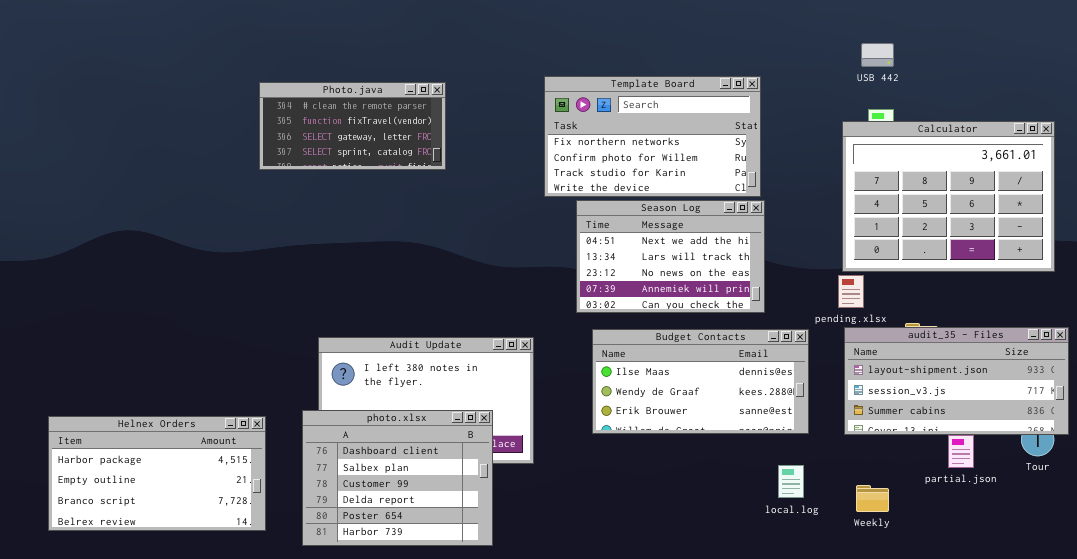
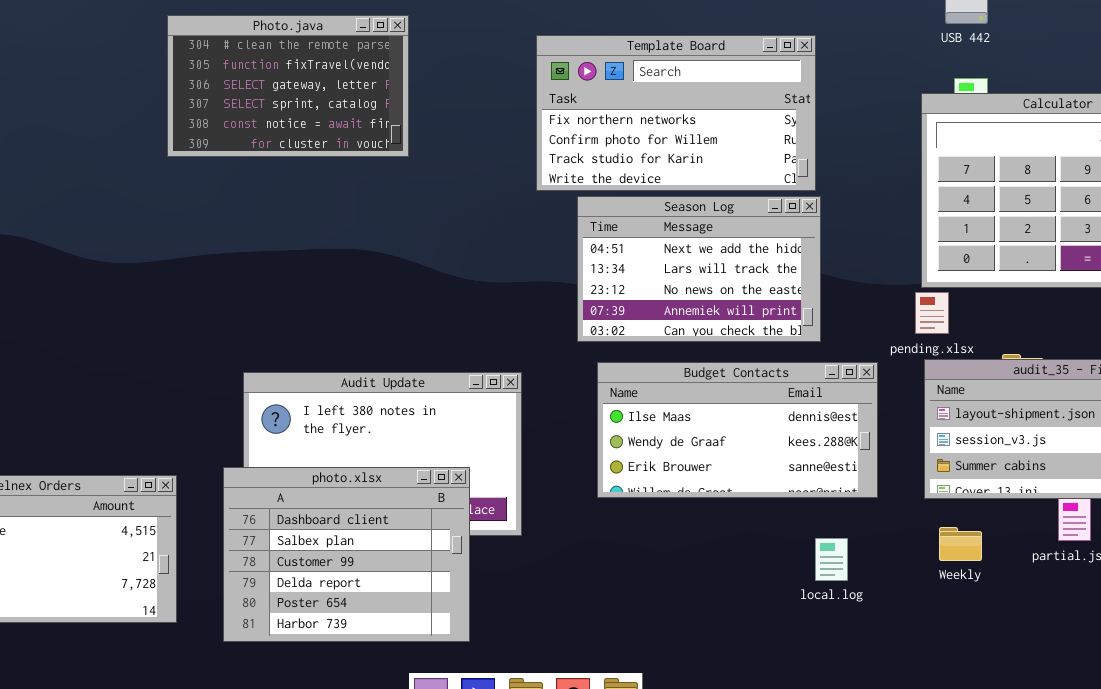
Photo.java: [259,82,446,170] -> [167,15,409,157], resized
local.log: [778,465,804,498] -> [815,538,848,581], moved
Weekly: [856,485,889,512] -> [939,527,982,561], moved

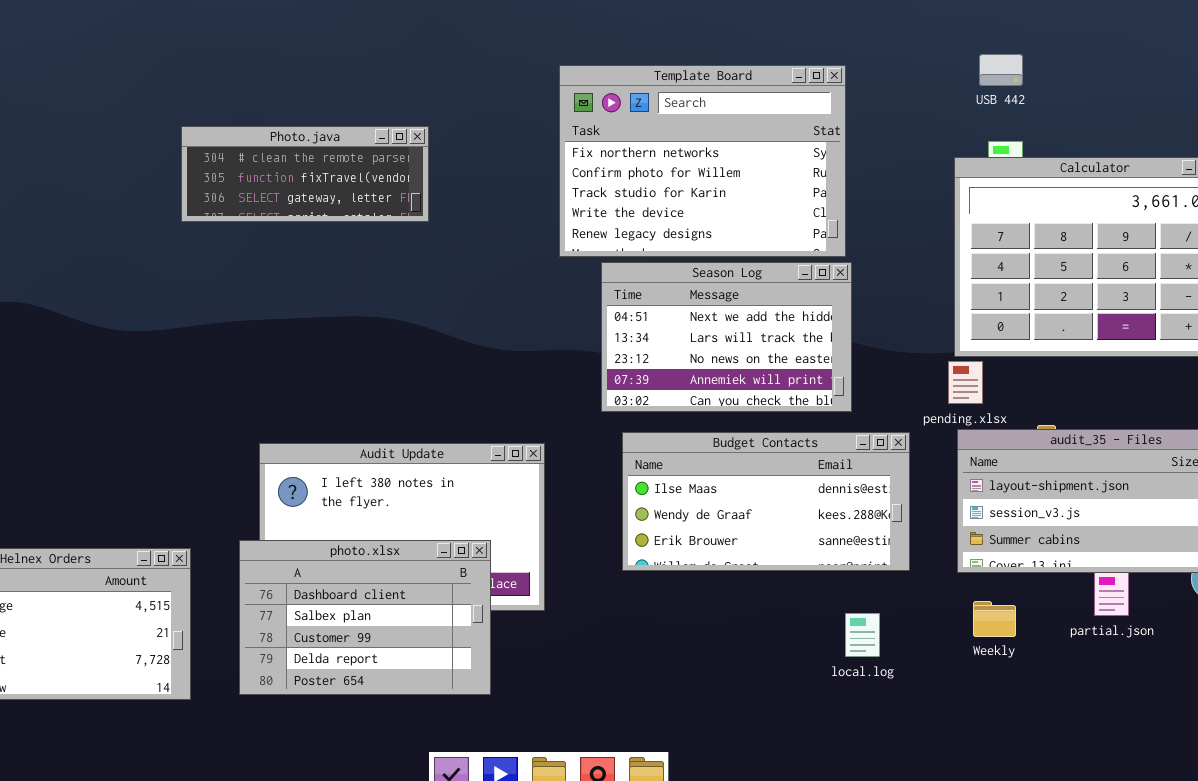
Photo.java: [167,15,409,157] -> [181,126,429,222], resized
Template Board: [536,35,816,191] -> [559,65,846,257], resized
photo.xlsx: [223,467,470,642] -> [239,540,491,695], resized

